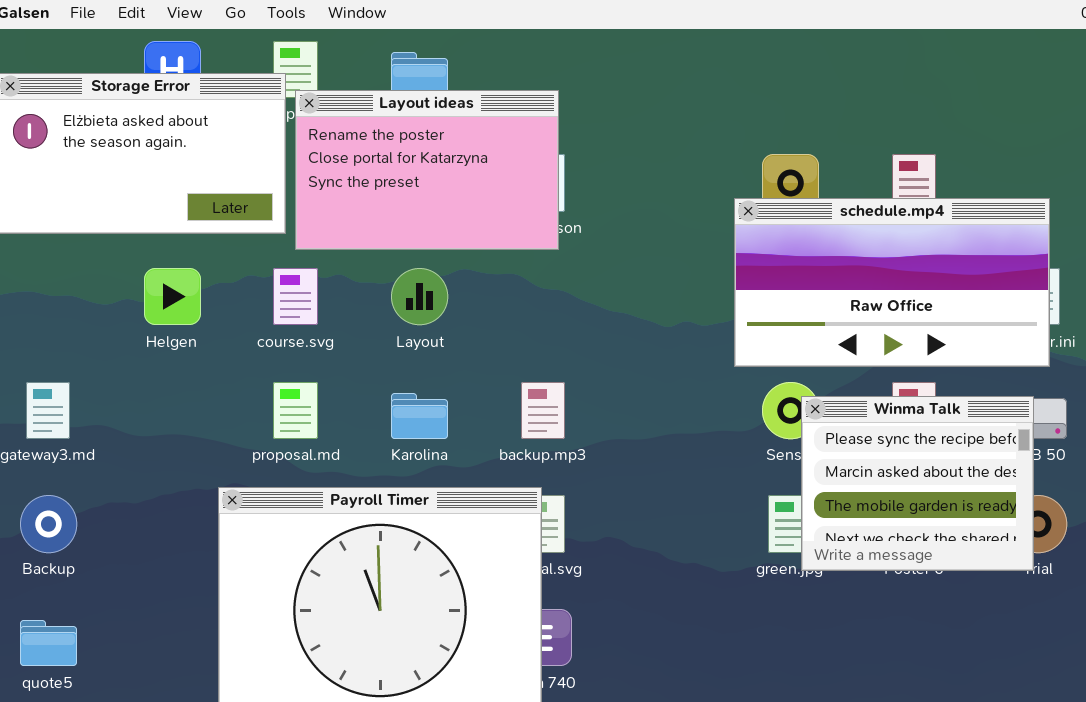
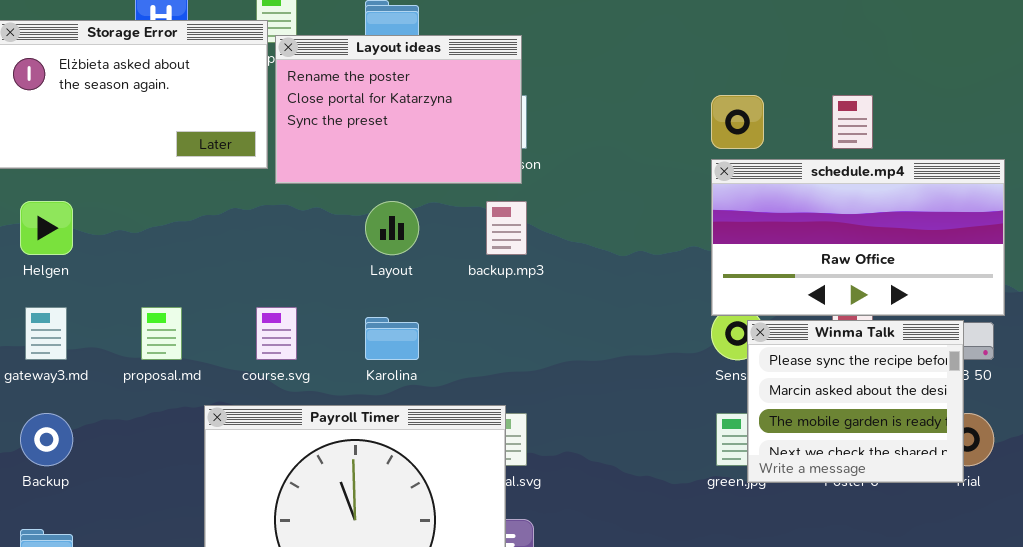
schedule.mp4: [734,198,1050,367] -> [711,159,1005,316], moved
Helgen: [144,268,201,325] -> [20,201,73,255], moved
course.svg: [273,268,318,325] -> [256,307,297,360], moved
proposal.md: [273,382,318,439] -> [141,307,182,360], moved
backup.mp3: [521,382,565,439] -> [486,201,527,255], moved

